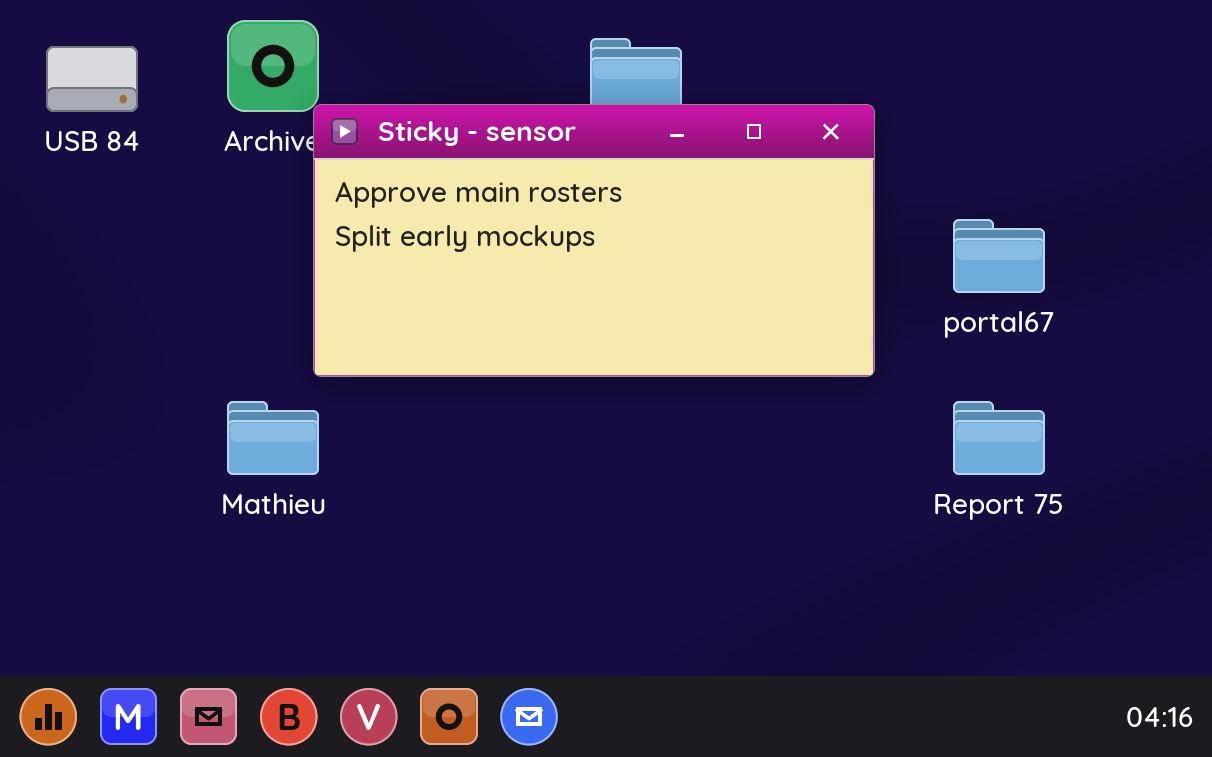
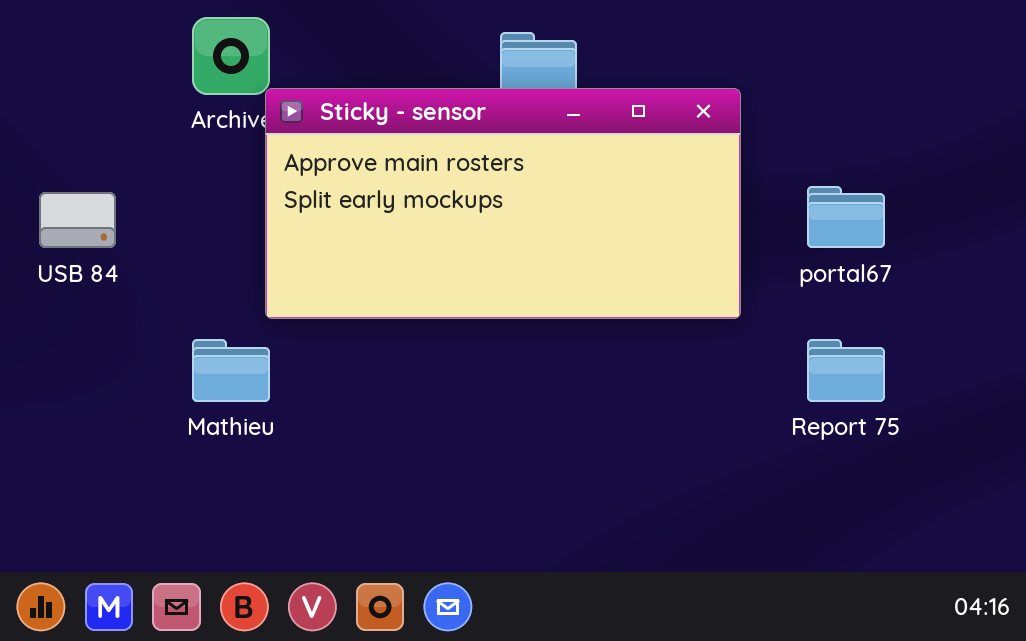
USB 84: [46,46,138,112] -> [39,192,116,248], moved

